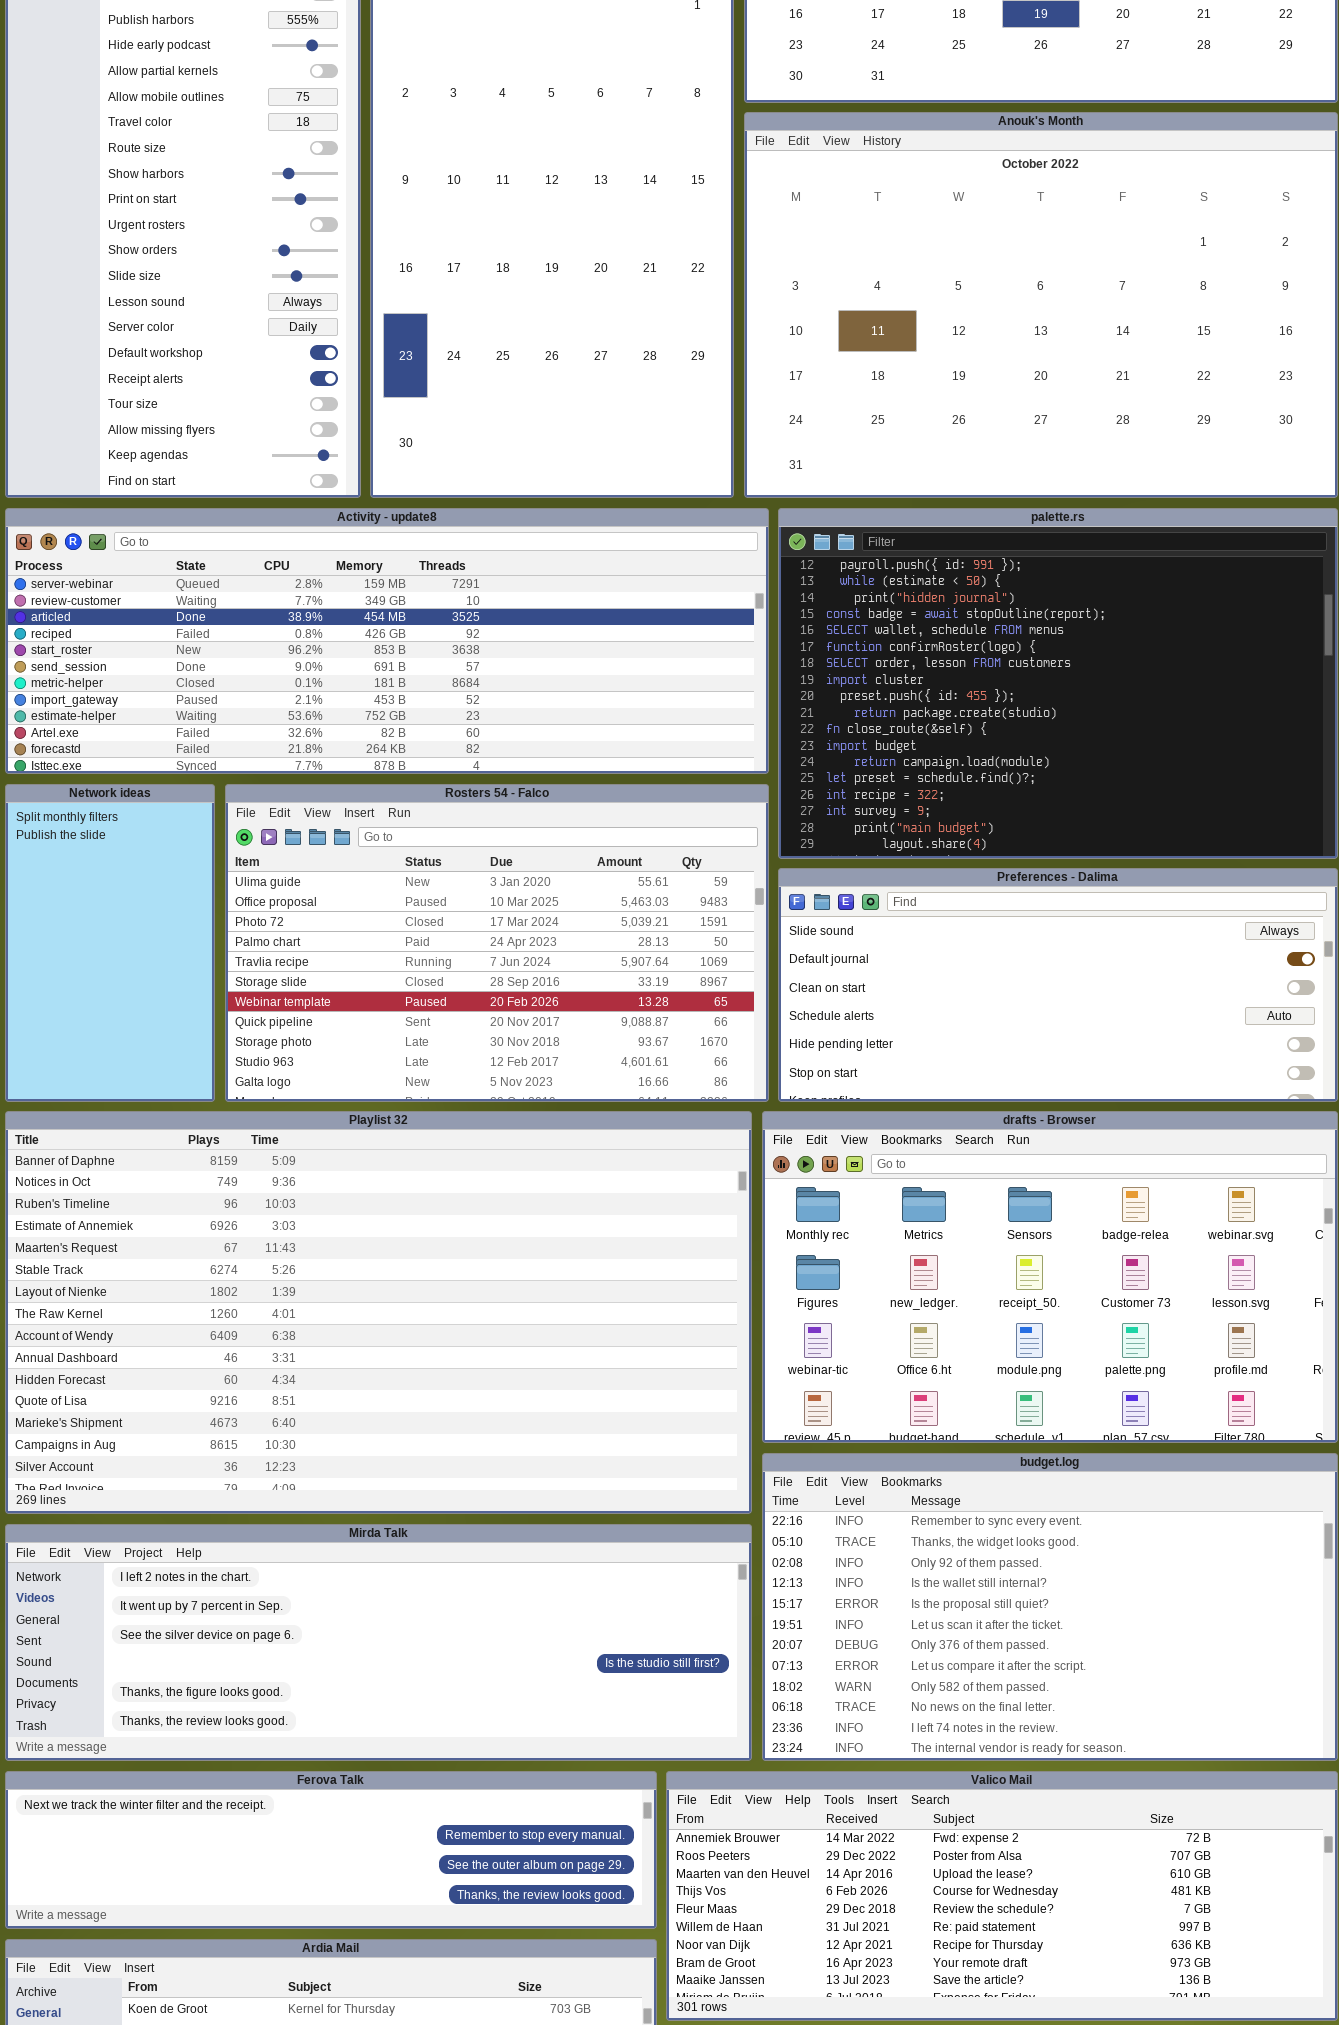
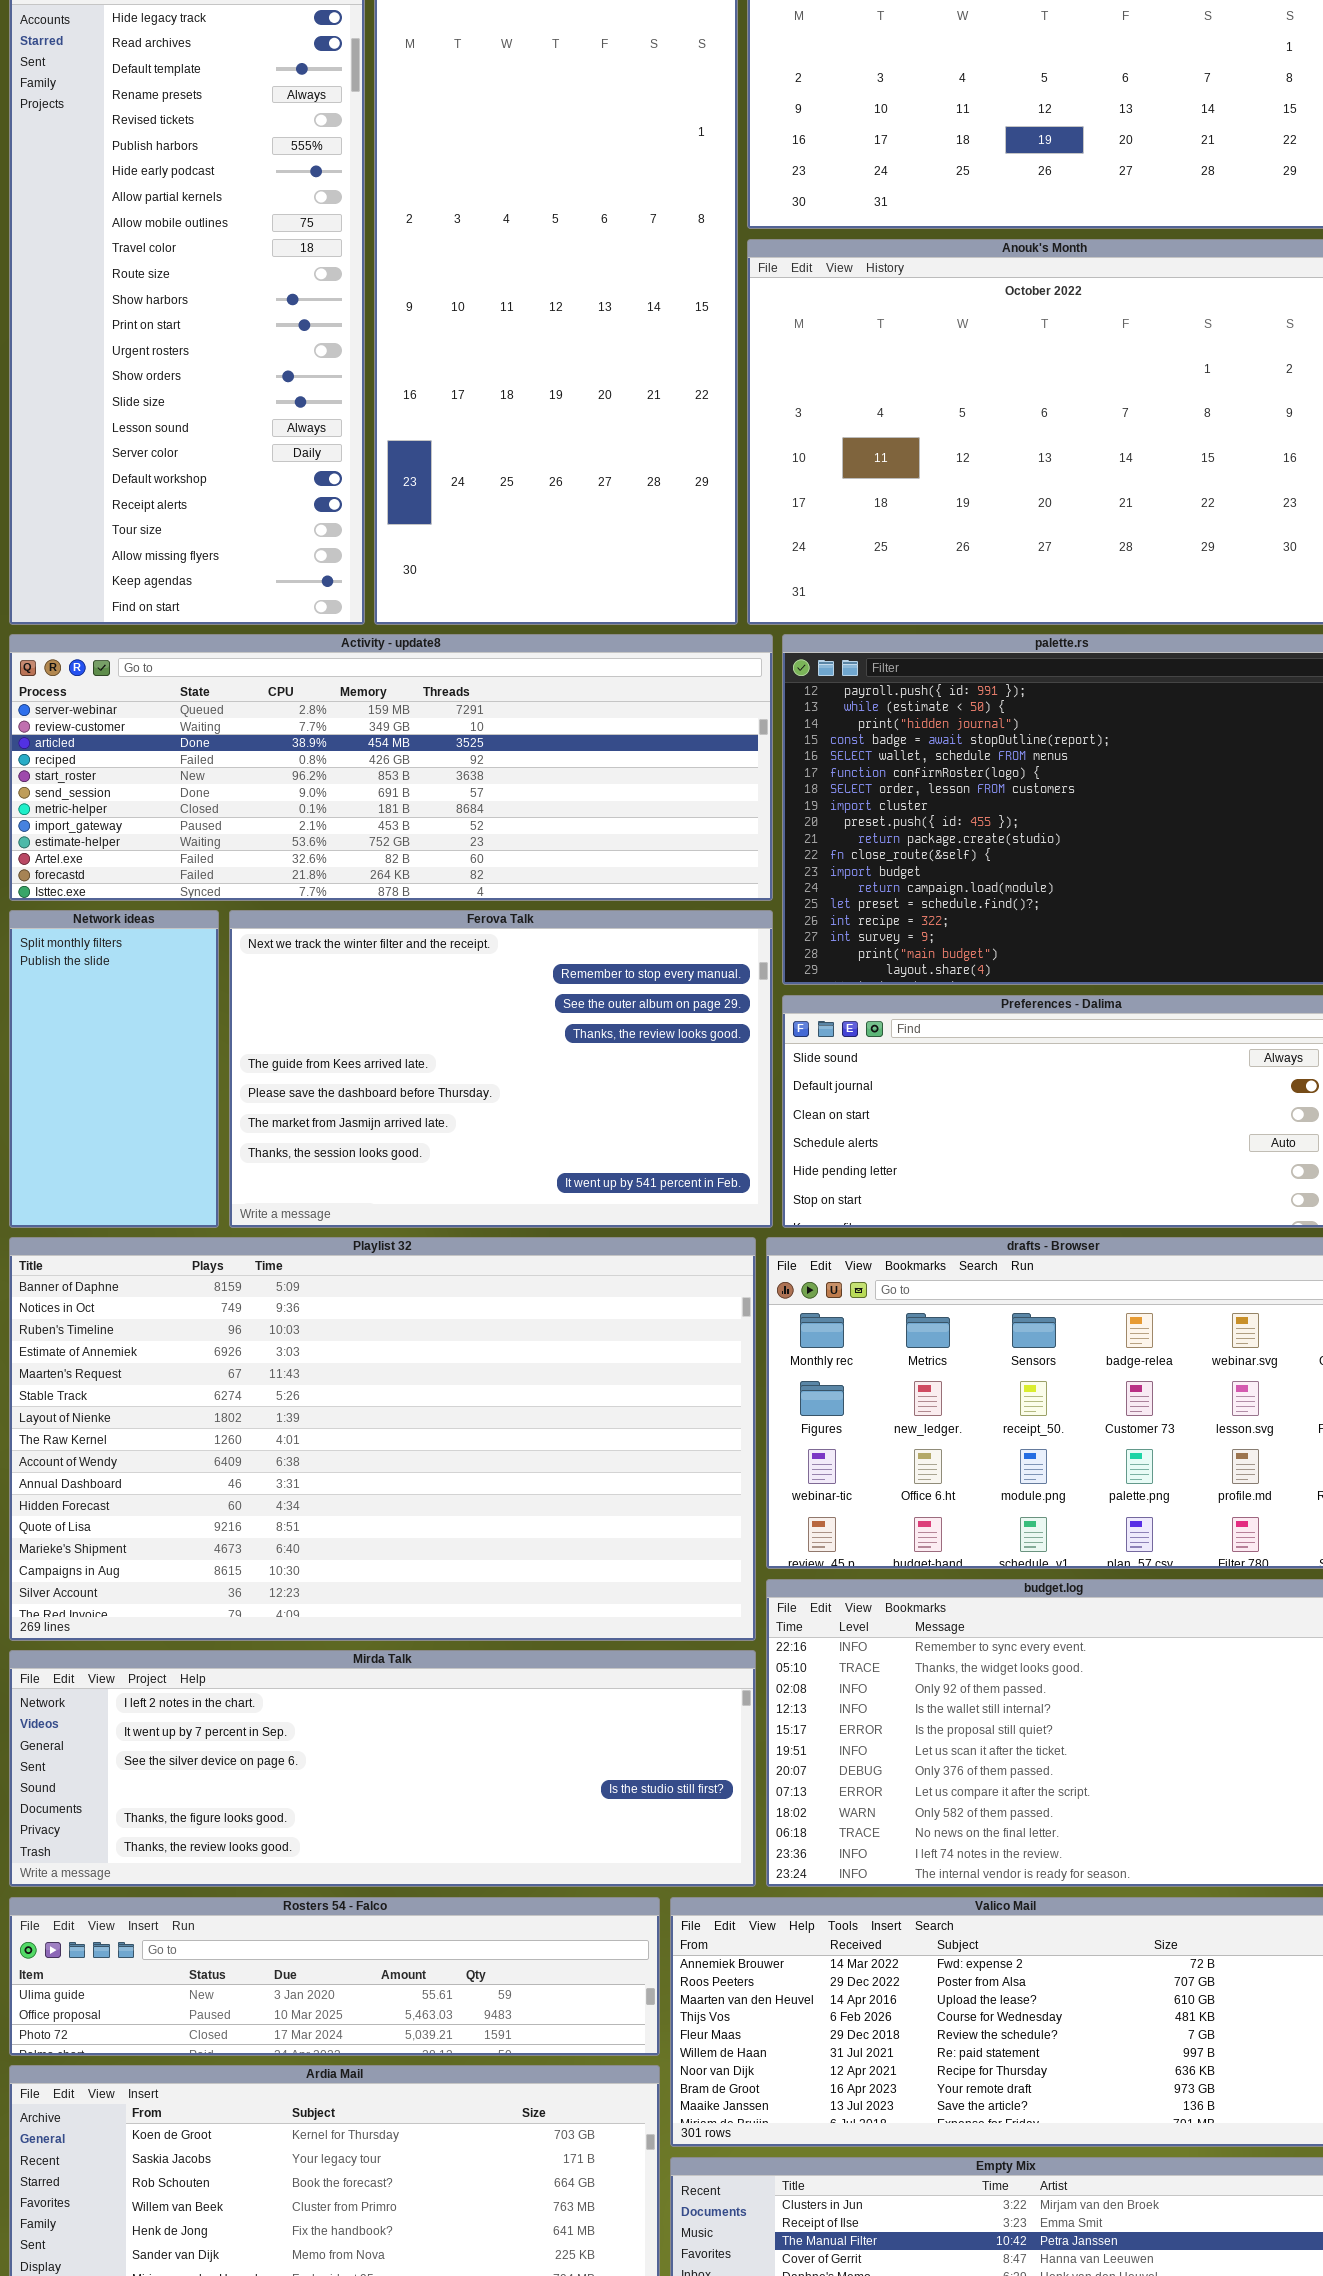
Rosters 54 - Falco: [225,784,769,1102] -> [9,1897,660,2056], moved, resized
Ferova Talk: [5,1771,657,1929] -> [229,910,773,1228], moved, resized

